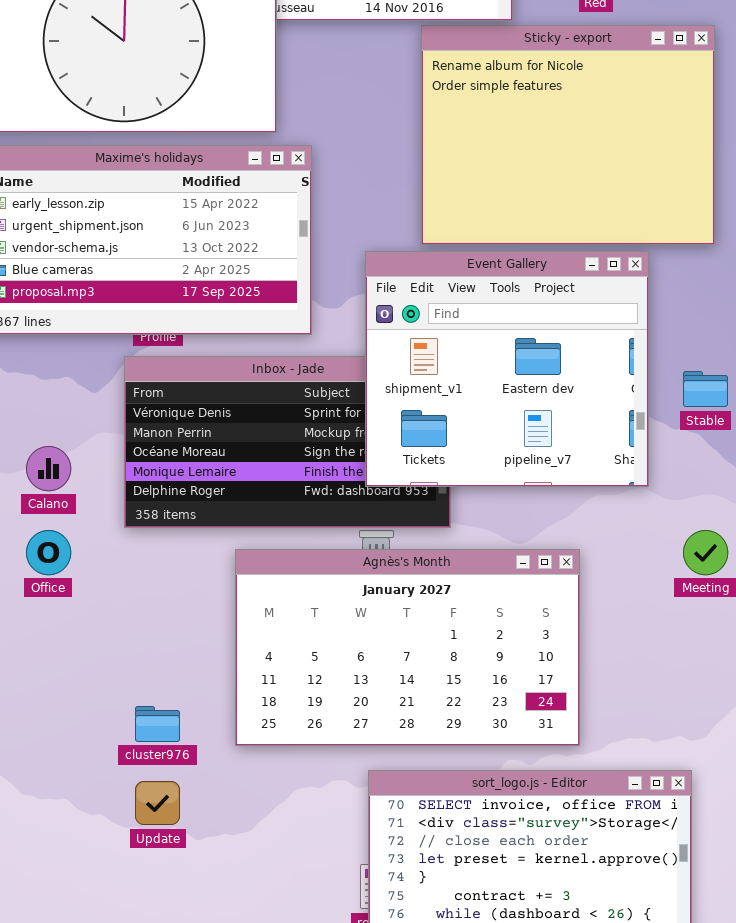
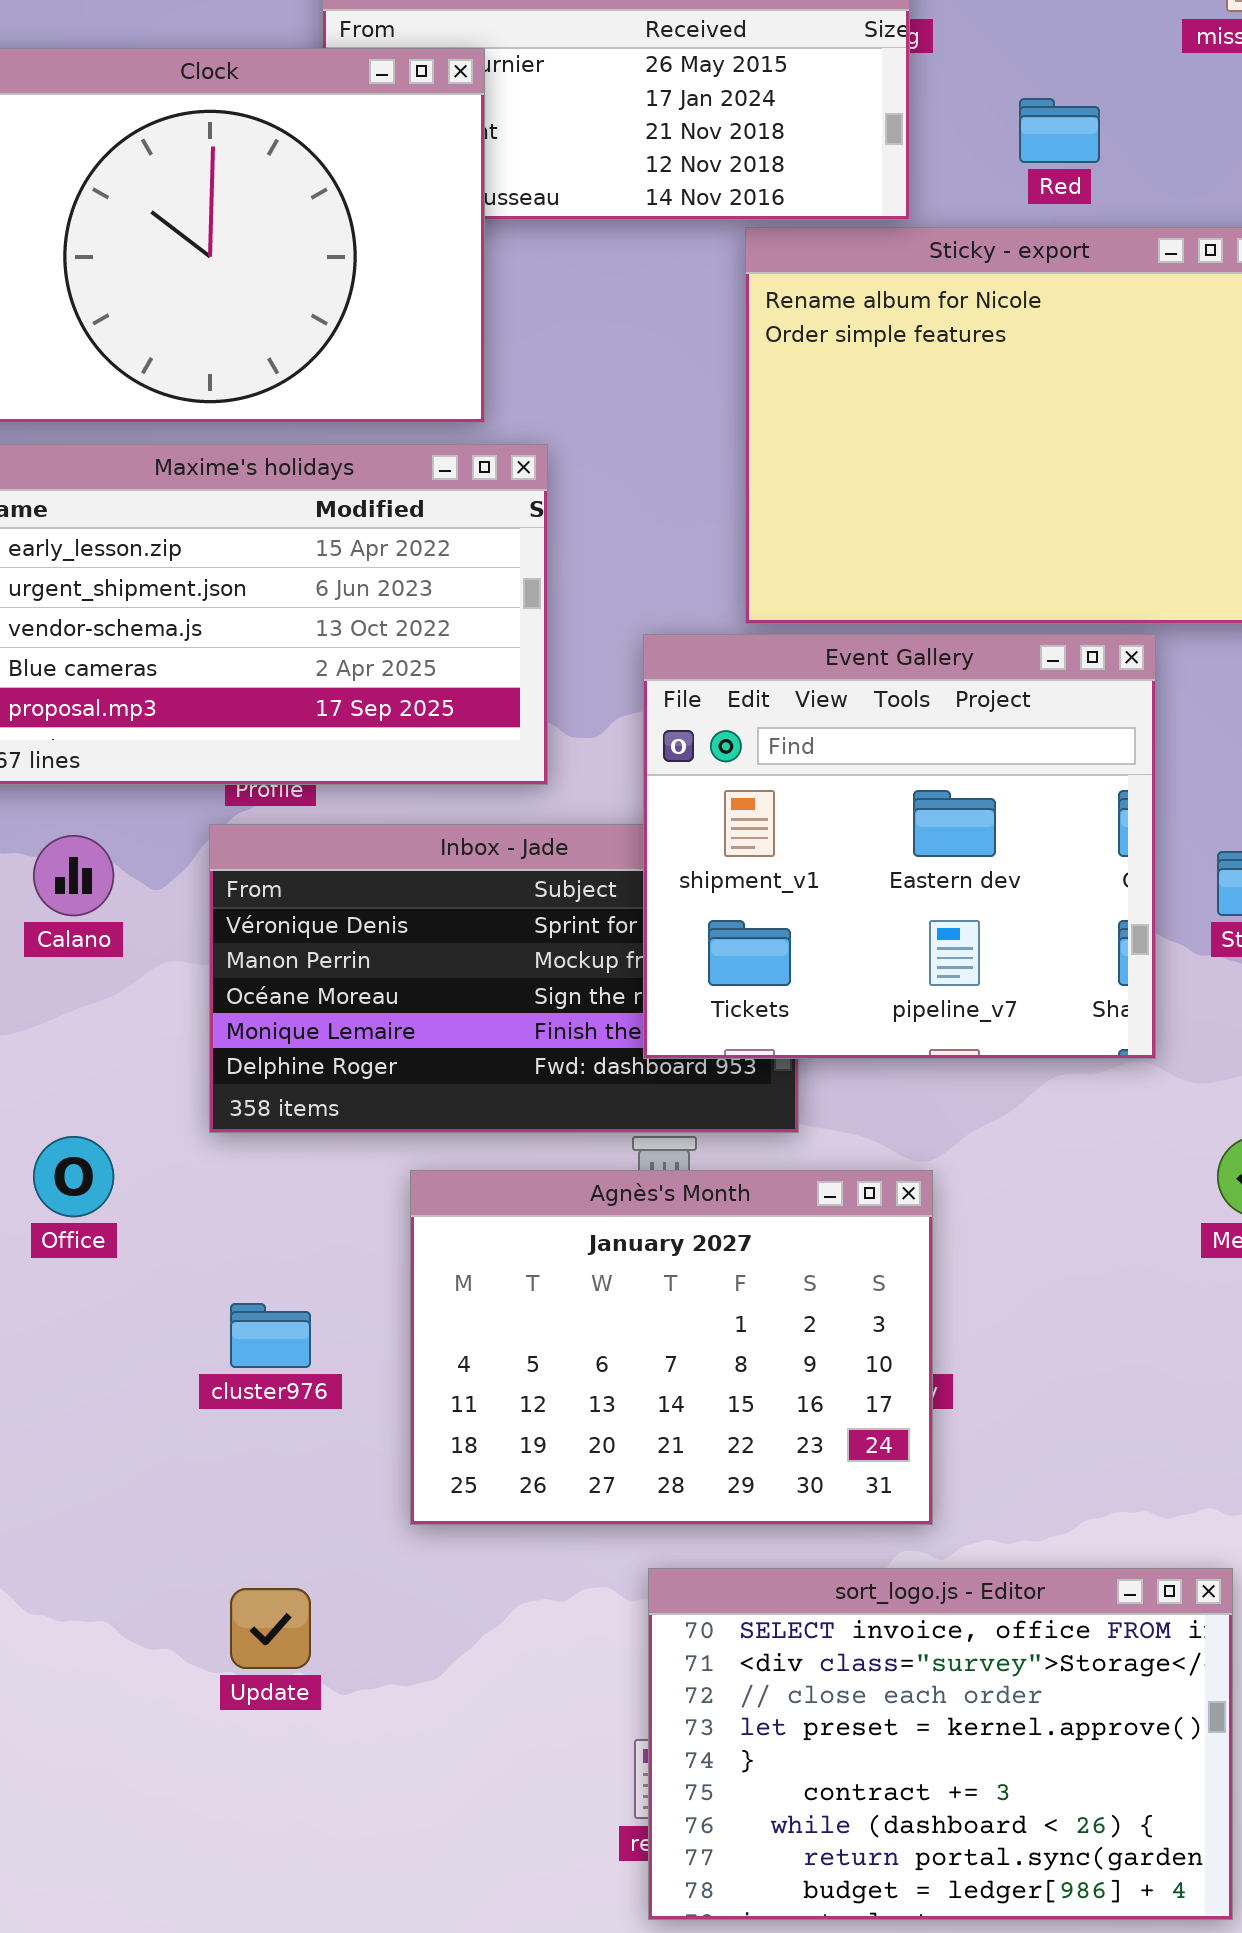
Calano: [26,446,71,491] -> [33,835,114,916], moved
Agnès's Month: [235,549,580,746] -> [410,1170,933,1525], resized
cluster976: [135,706,180,742] -> [230,1303,311,1368], moved

